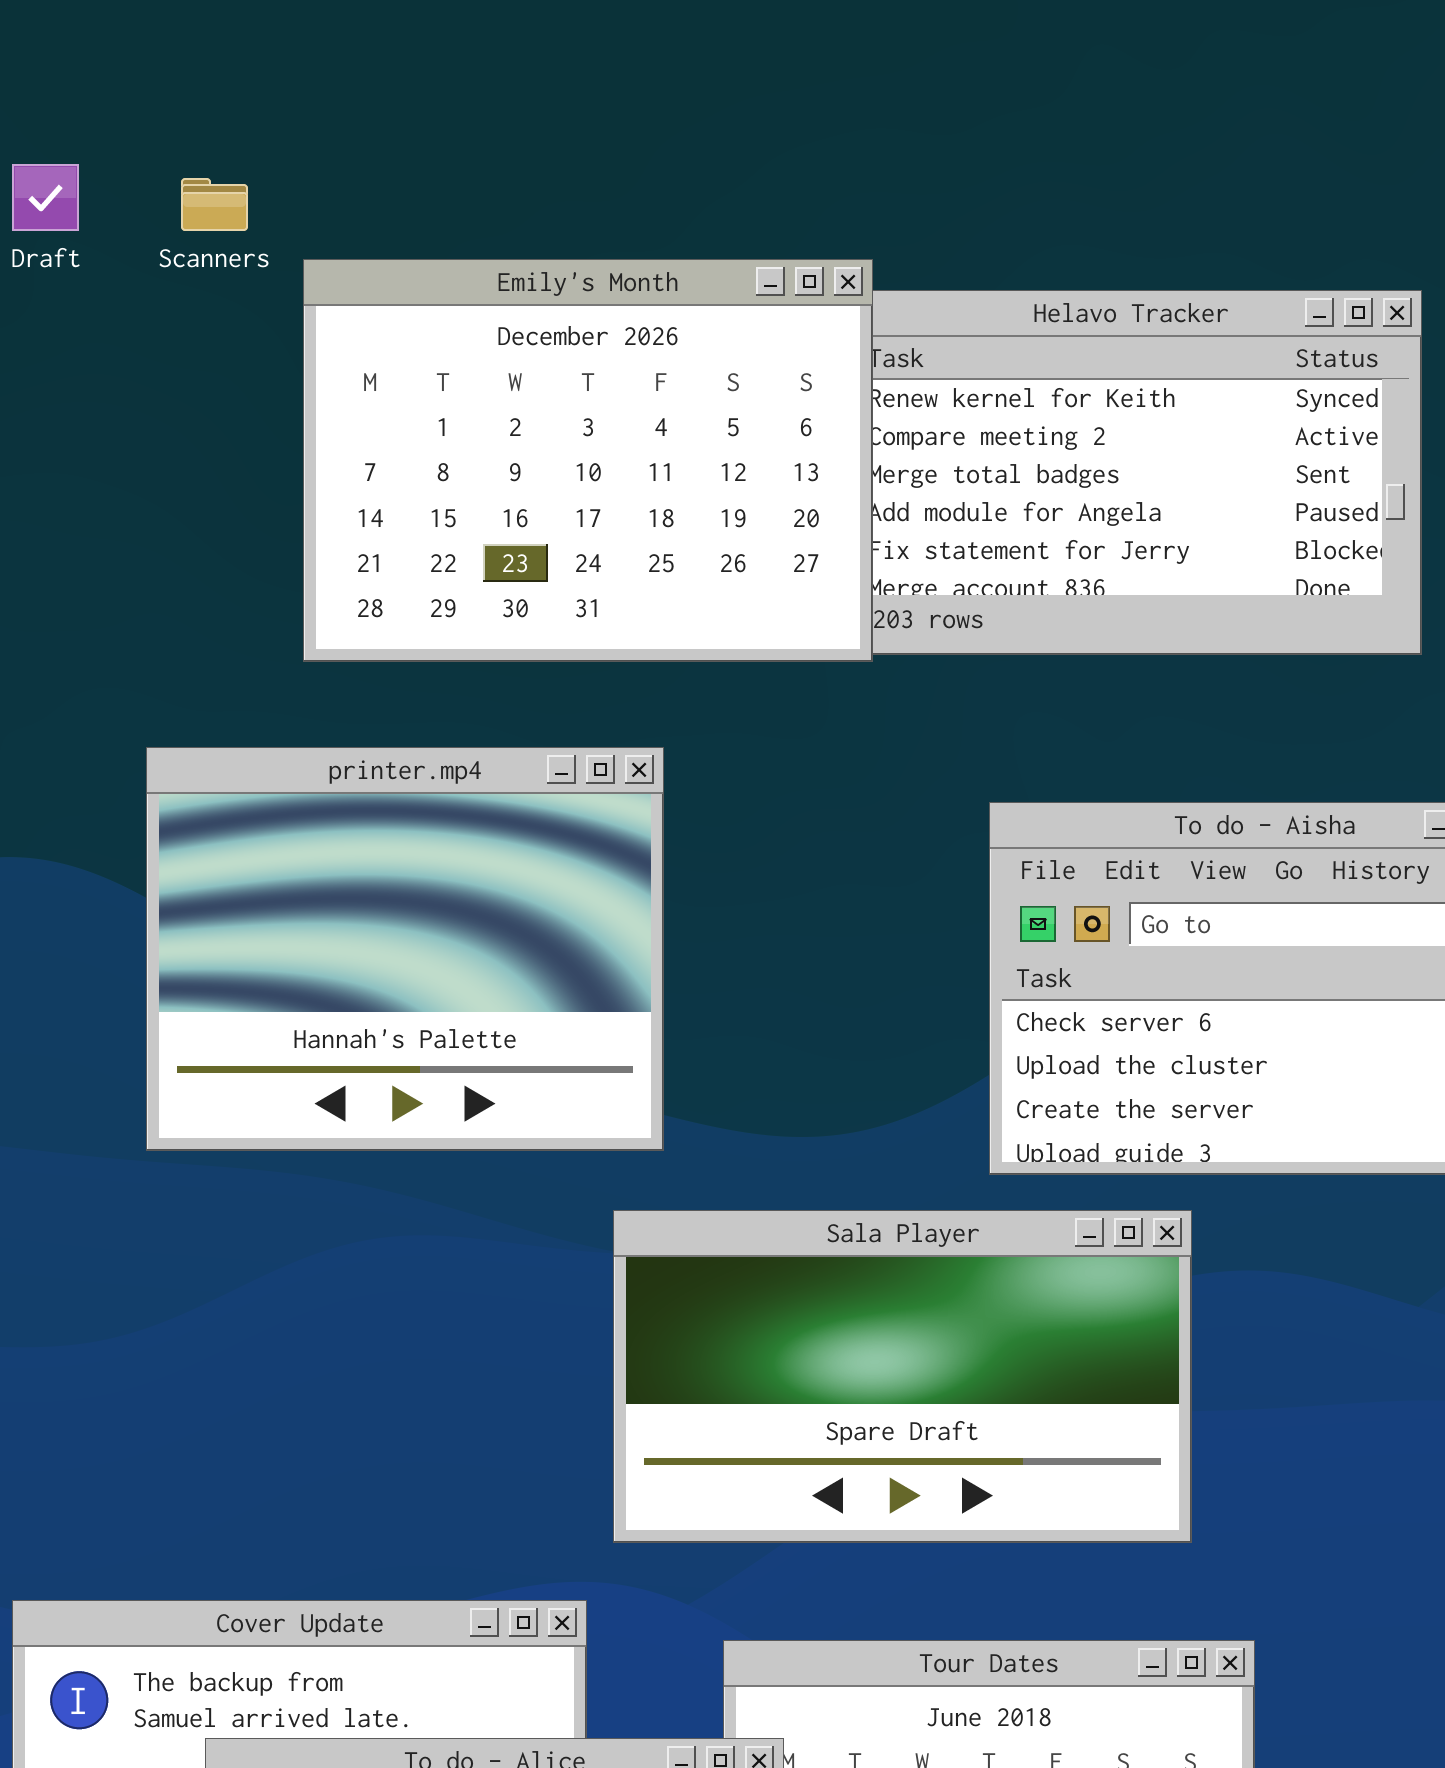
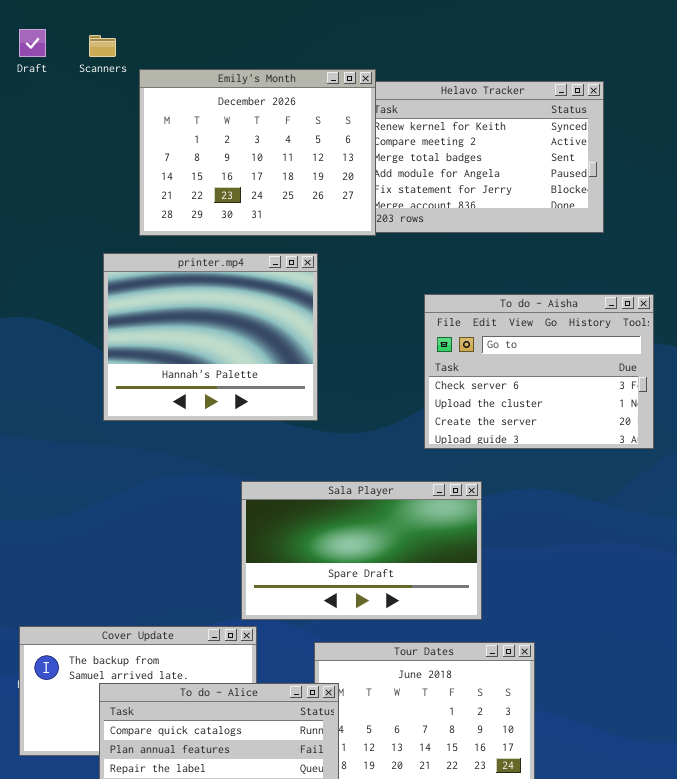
printer.mp4: [146,747,664,1151] -> [103,253,318,421], moved
Sala Player: [613,1210,1192,1543] -> [241,481,482,620], moved

